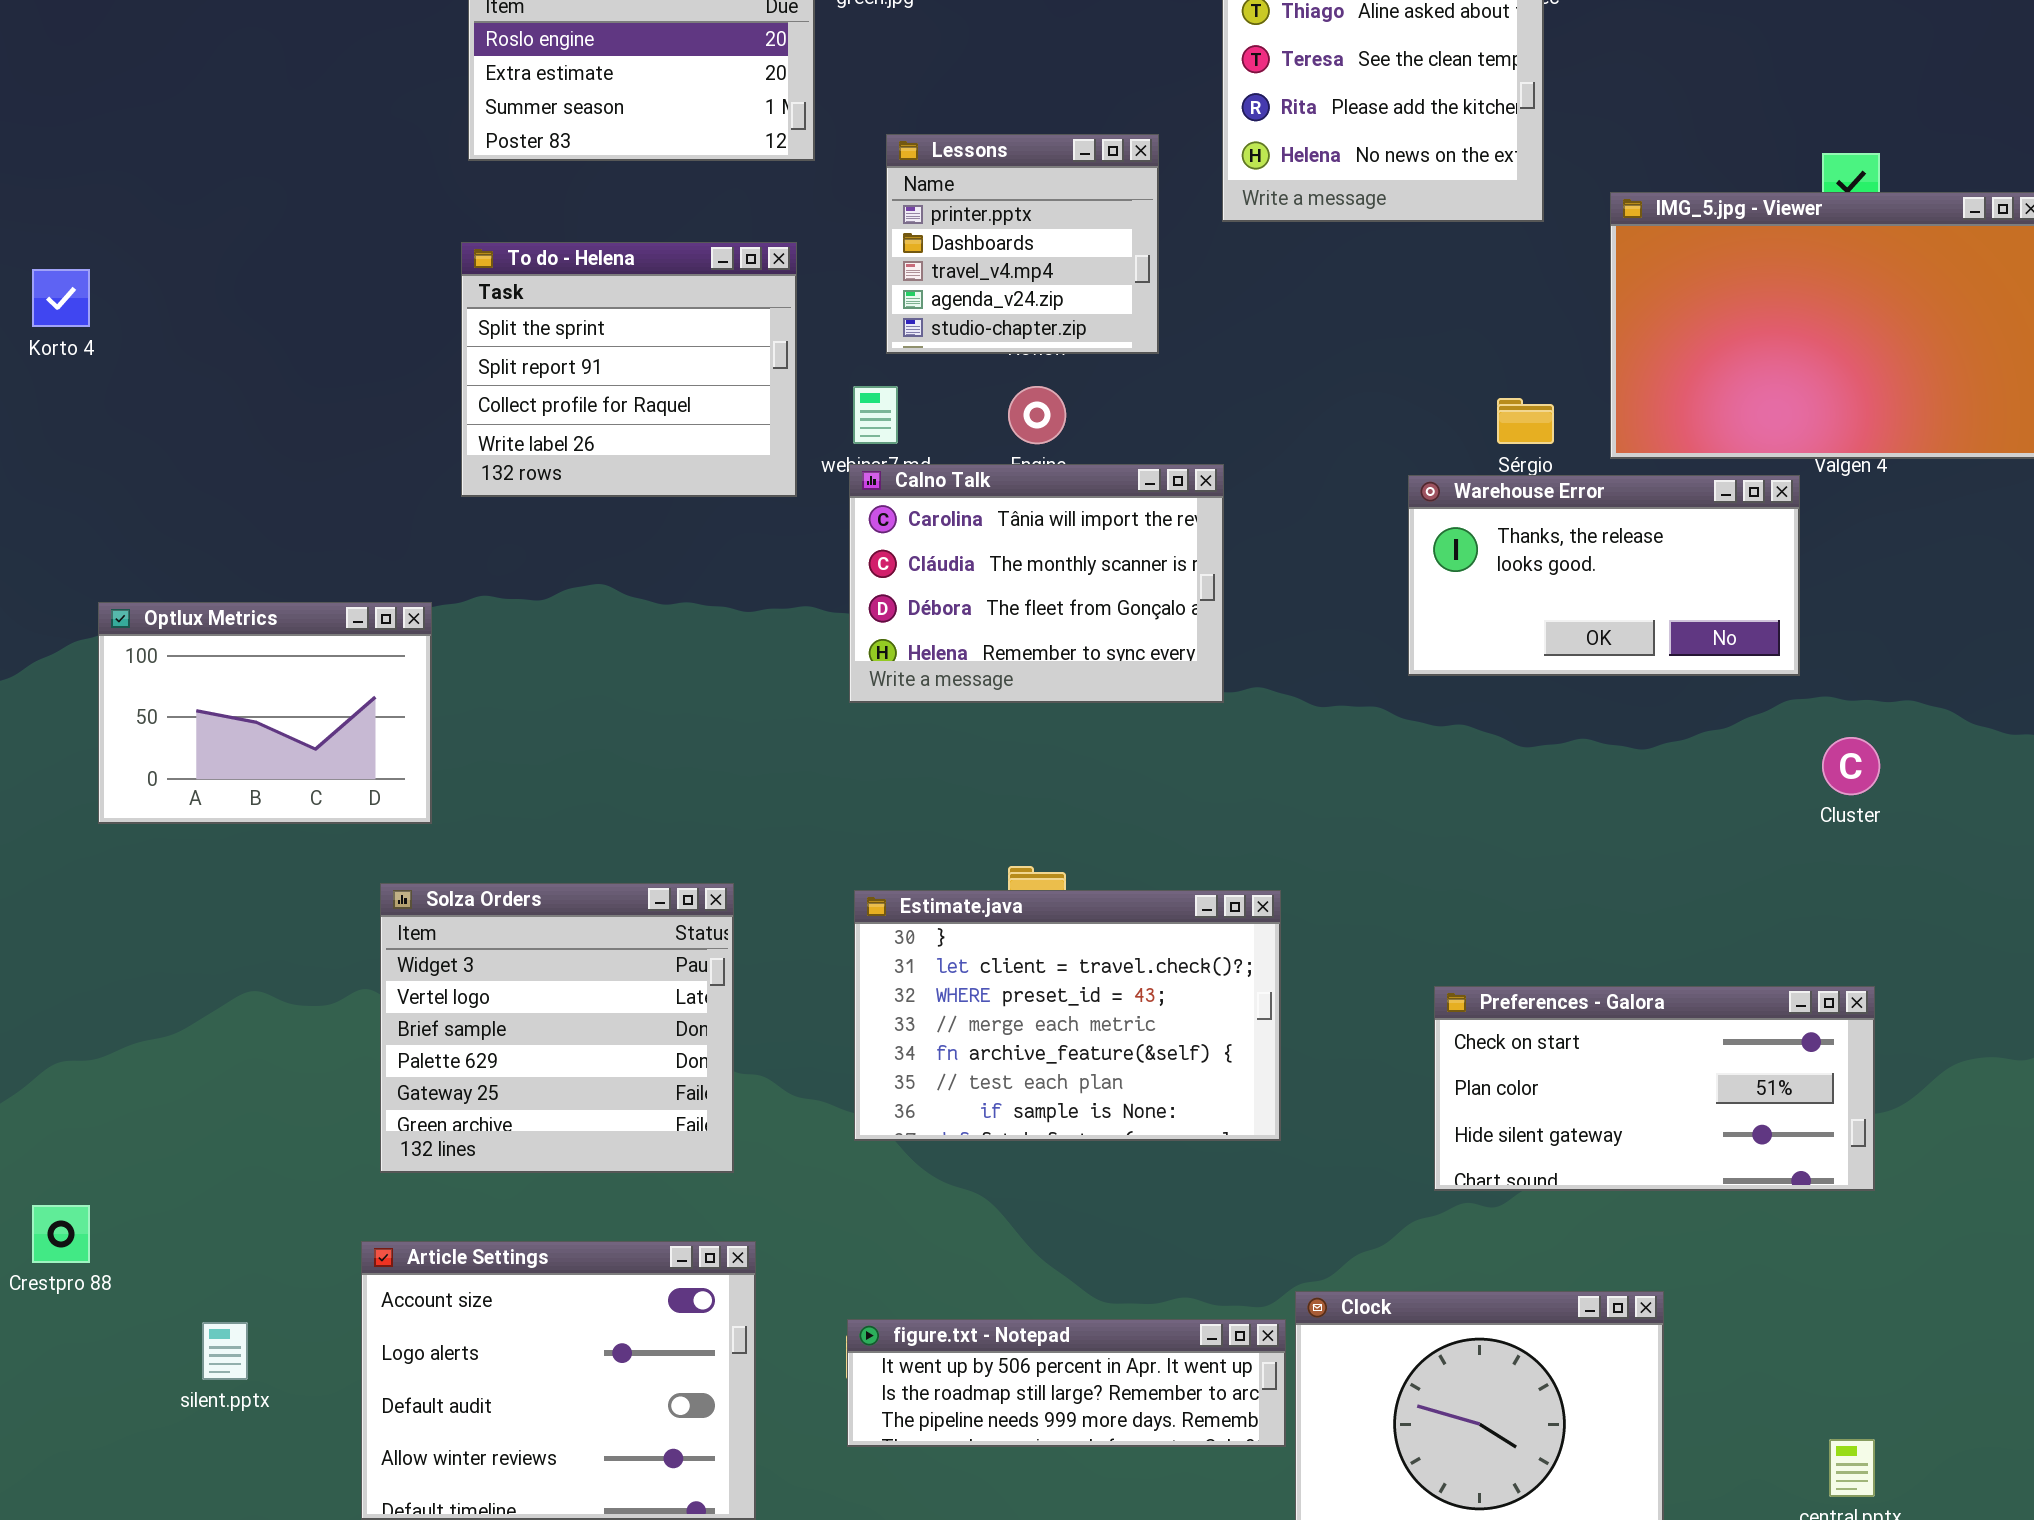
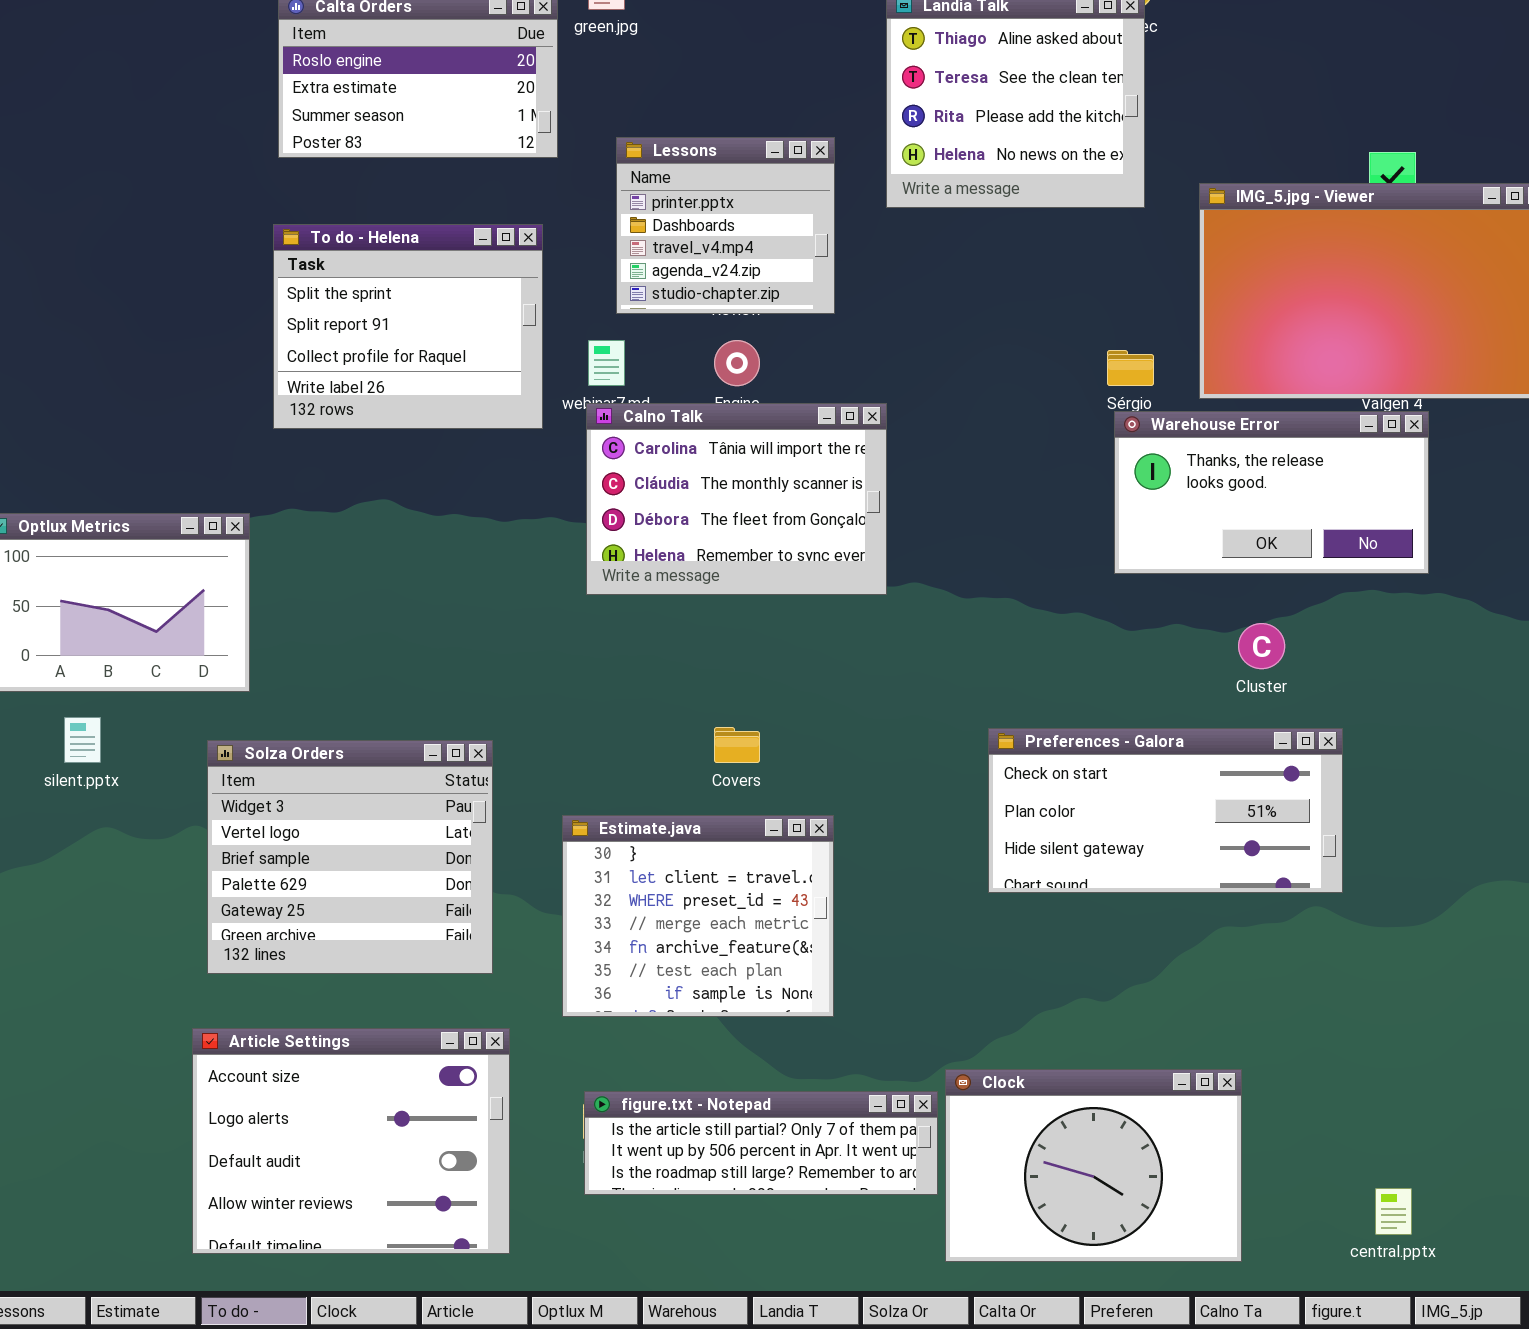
Warehouse Error: [1408,475,1800,676] -> [1114,411,1429,574], moved
Cluster: [1822,737,1880,795] -> [1238,623,1285,669], moved
Estimate.java: [854,890,1281,1141] -> [562,815,834,1017], moved, resized
Preferences - Galora: [1434,986,1875,1191] -> [988,728,1343,893], moved
figure.txt - Notepad: [847,1319,1286,1447] -> [584,1091,938,1195], scrolled up 1 row
silent.pptx: [202,1322,248,1380] -> [64,717,101,763], moved

